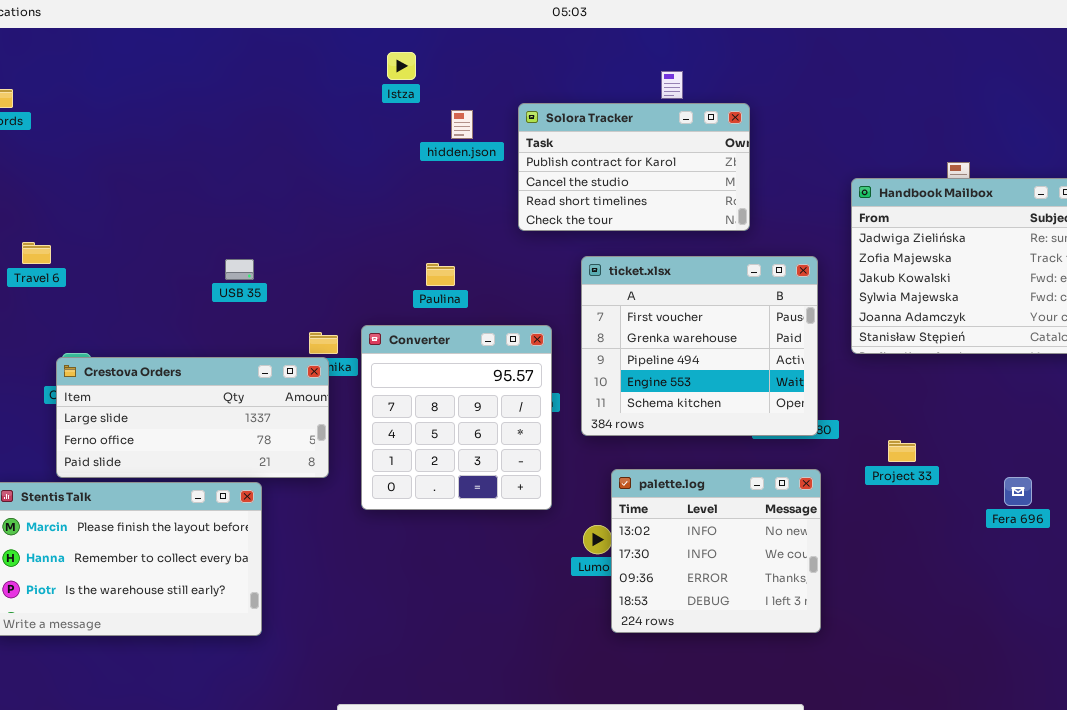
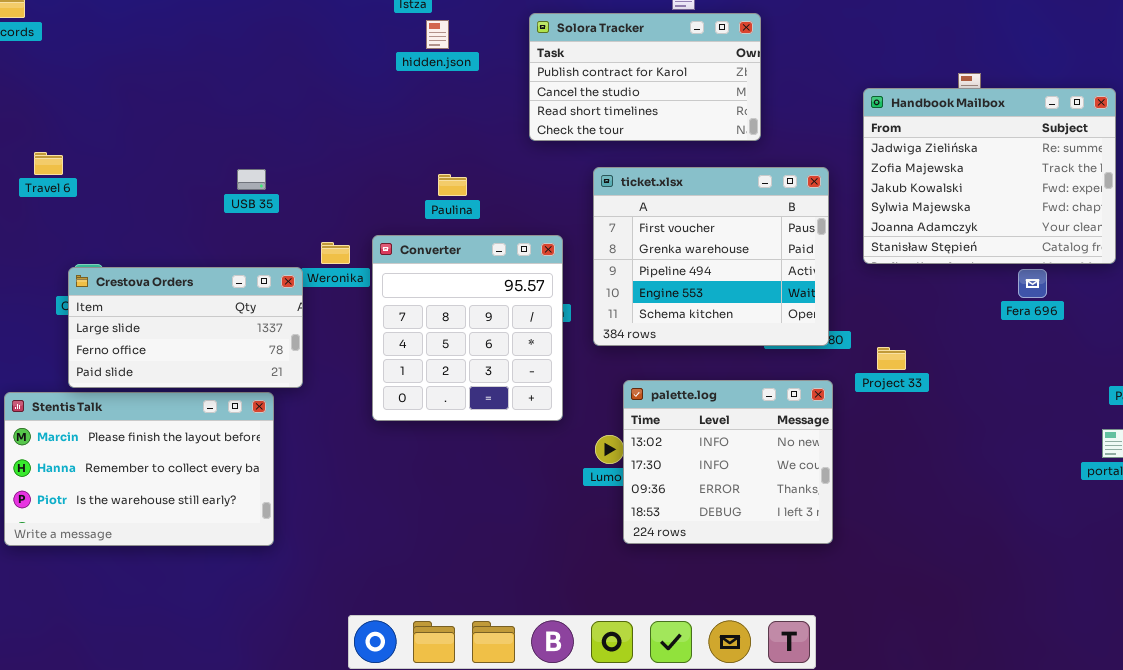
hidden.json: [451,110,473,139] -> [426,20,449,49], moved
Crestova Orders: [56,357,329,478] -> [68,267,303,388], resized
Project 33: [888,440,916,462] -> [877,347,906,370], moved
Fera 696: [1004,477,1032,506] -> [1018,269,1047,298], moved

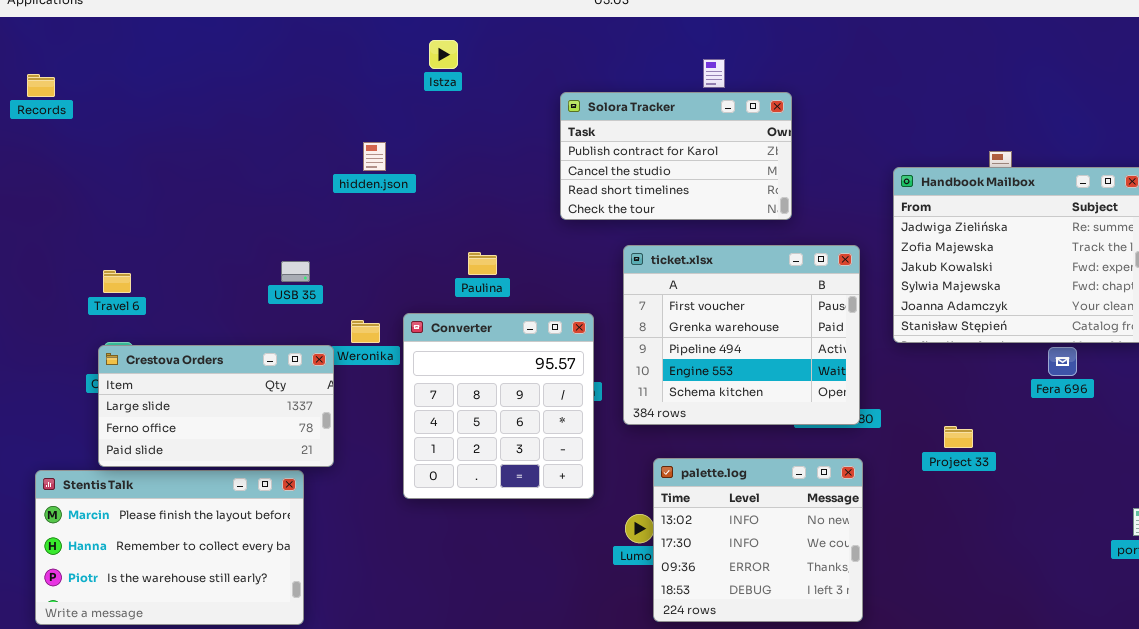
hidden.json: [426,20,449,49] -> [363,142,386,171], moved
Travel 6: [34,152,63,175] -> [103,270,131,293], moved
USB 35: [237,169,266,190] -> [281,261,310,282], moved
Project 33: [877,347,906,370] -> [944,426,973,448], moved

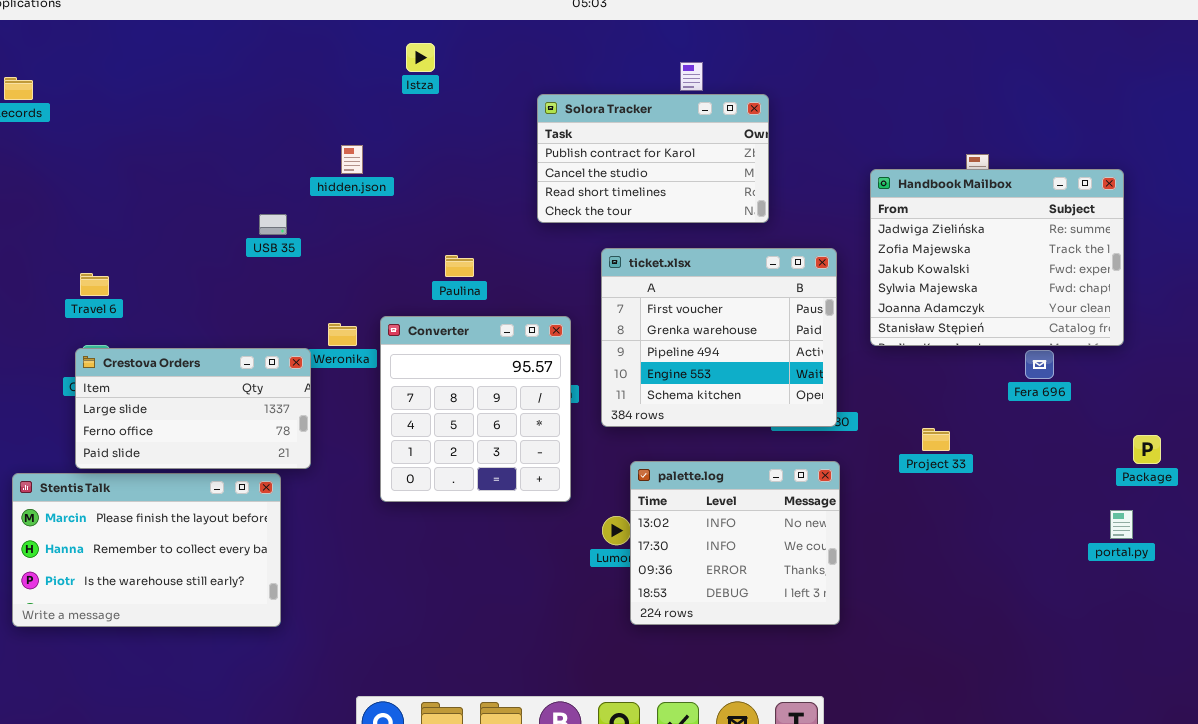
USB 35: [281,261,310,282] -> [259,214,287,235], moved

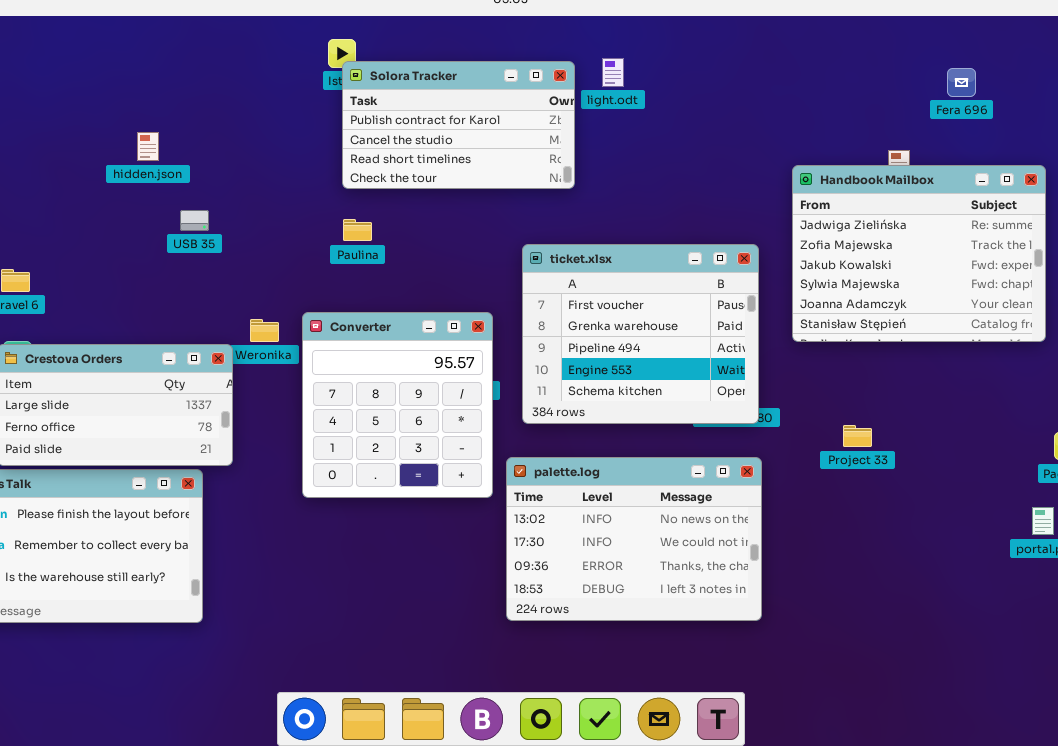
Solora Tracker: [537,94,769,223] -> [342,61,575,189], moved
hidden.json: [341,145,363,174] -> [137,132,159,161], moved
Paulina: [445,255,474,277] -> [343,219,372,241], moved
Fera 696: [1025,350,1054,379] -> [947,68,976,97], moved
palette.log: [630,461,840,625] -> [506,457,762,621], resized

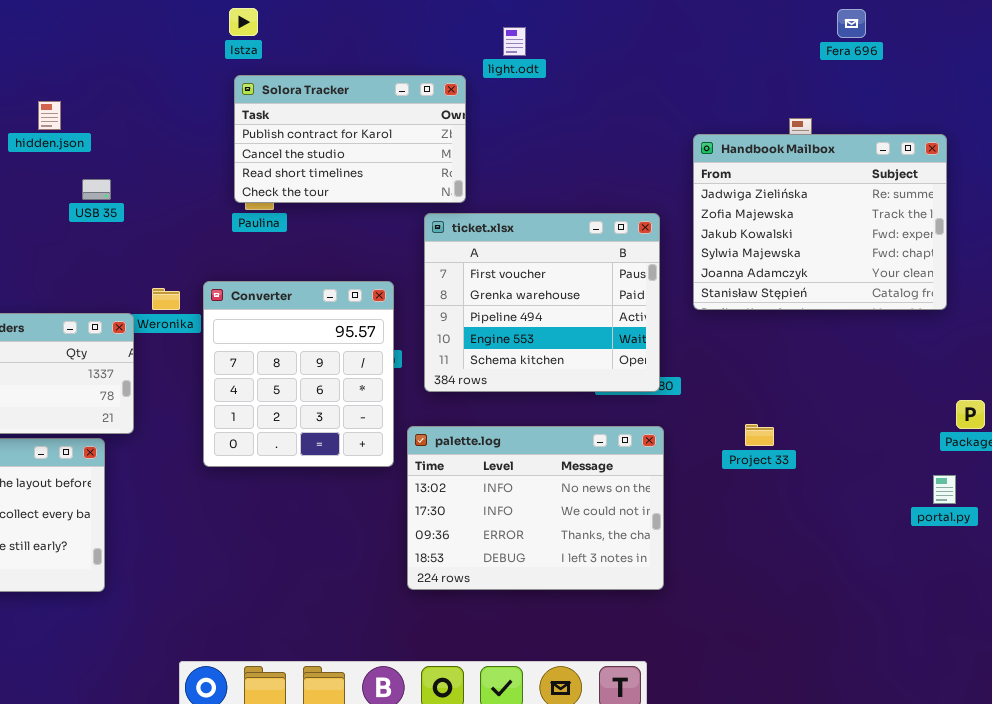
Solora Tracker: [342,61,575,189] -> [234,75,466,203], moved
Fera 696: [947,68,976,97] -> [837,9,866,38], moved
Project 33: [843,425,872,447] -> [745,424,774,446], moved

